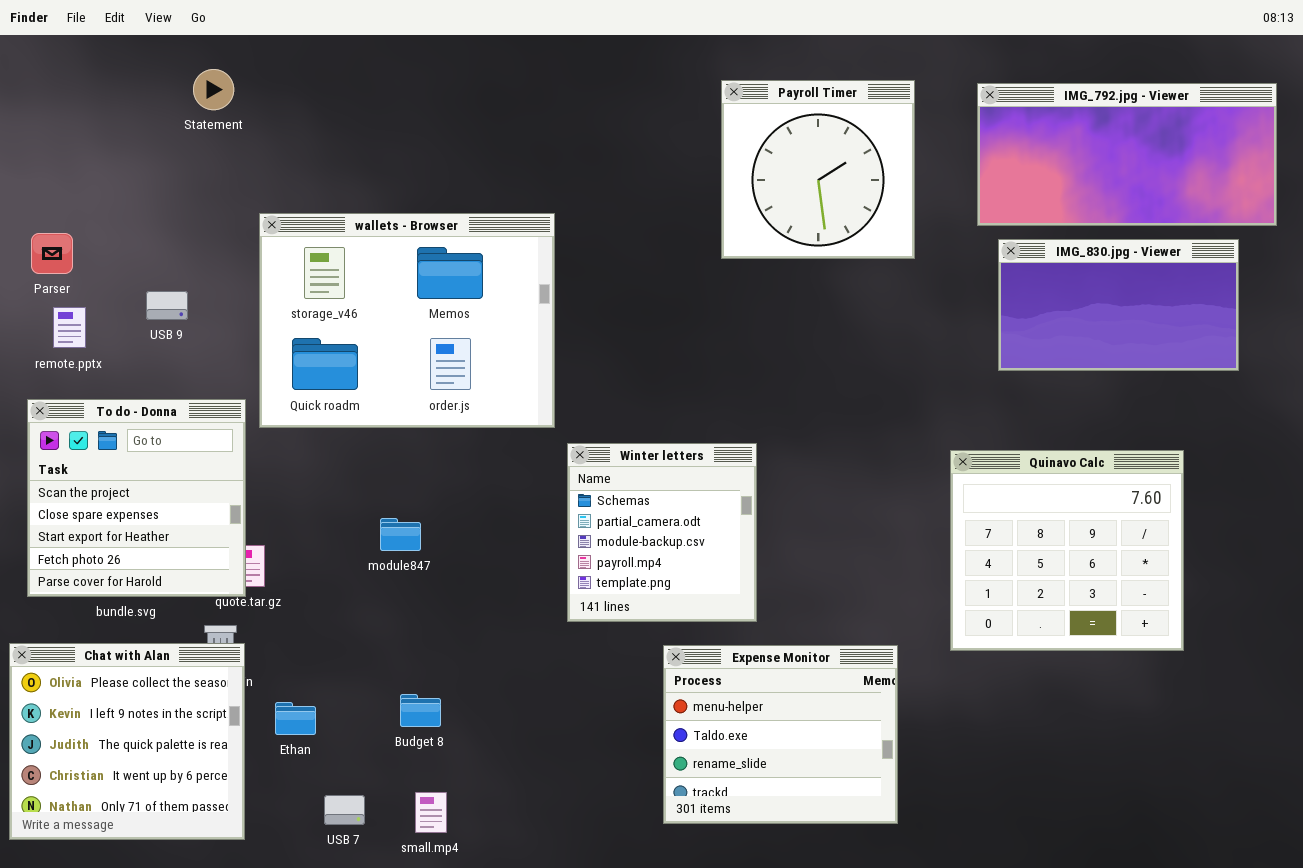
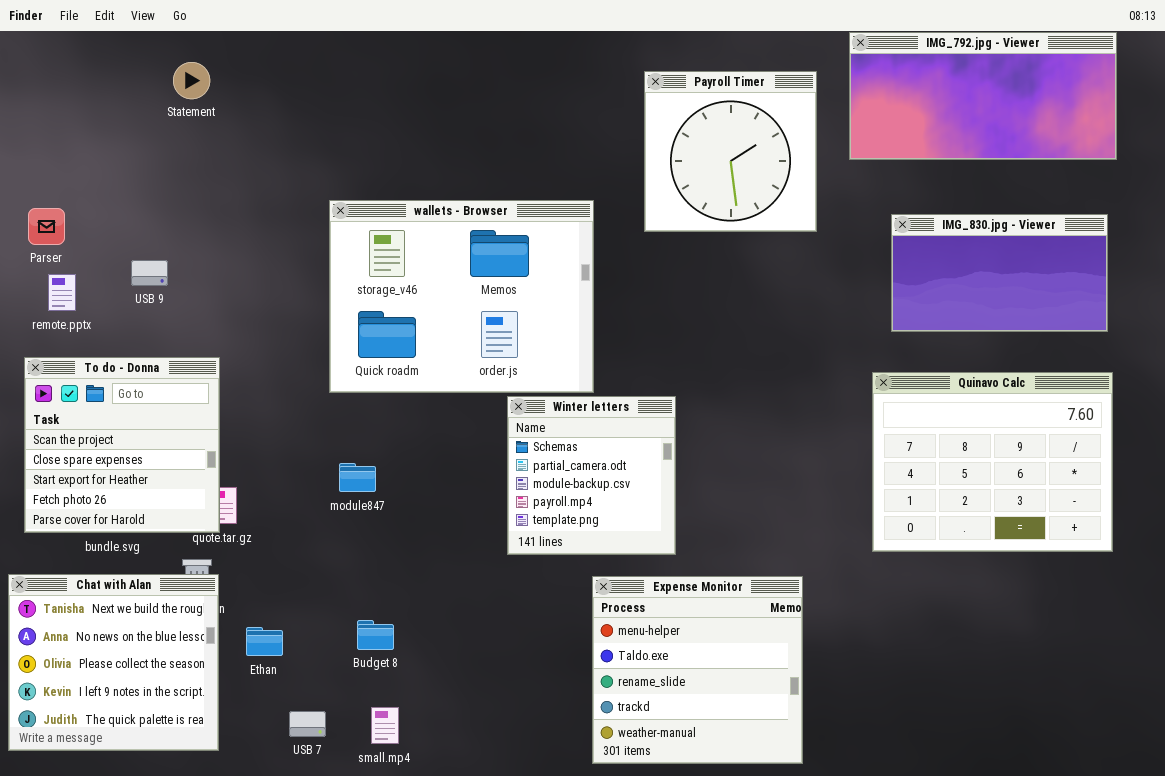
IMG_792.jpg - Viewer: [977,83,1277,226] -> [849,32,1117,160], moved
wallets - Browser: [259,213,555,428] -> [329,200,594,393], moved
Quinavo Calc: [950,450,1184,651] -> [872,372,1113,552], moved, resized
Chat with Alan: [9,643,245,840] -> [8,574,219,751], scrolled up 2 rows
Expense Monitor: [663,645,898,824] -> [592,576,803,764], resized

